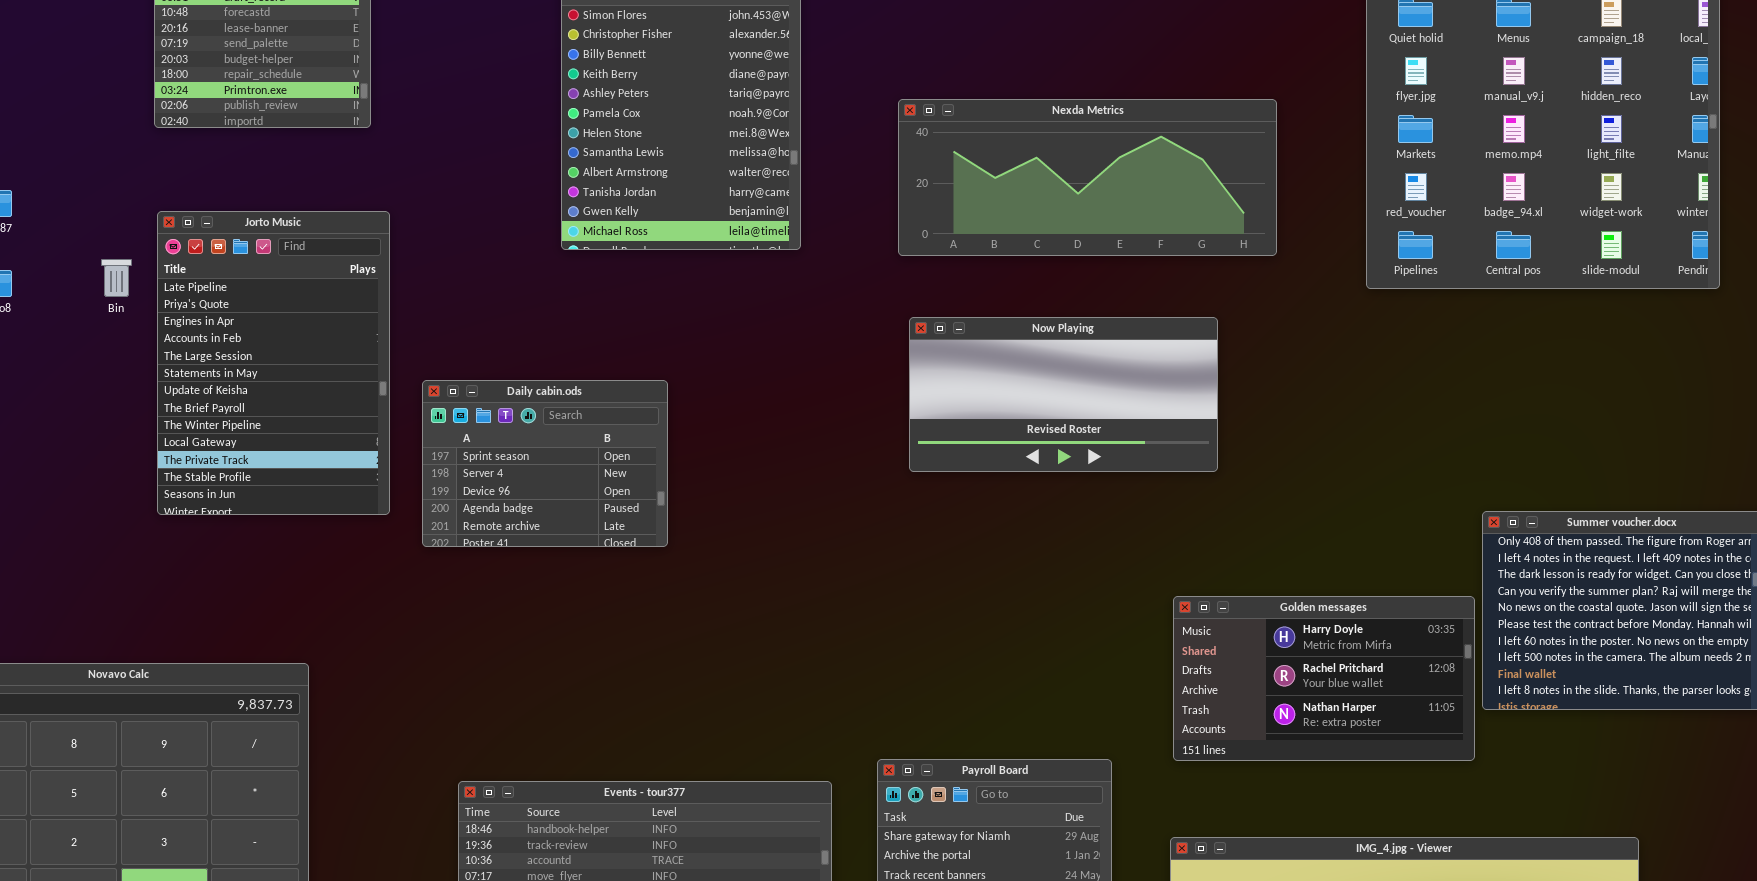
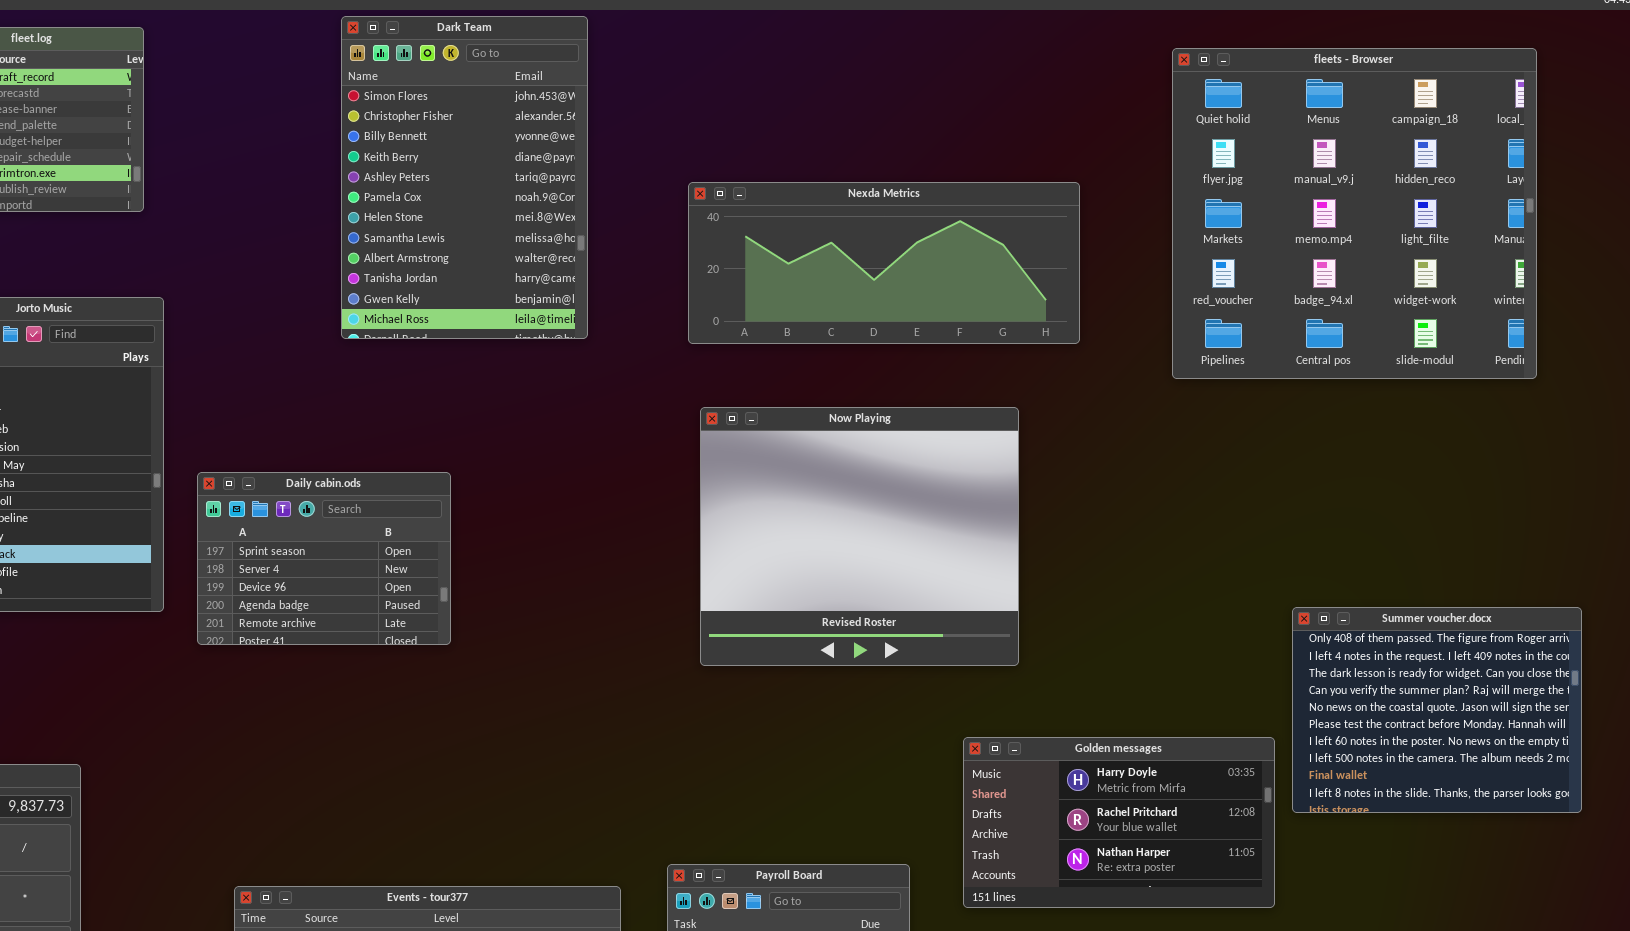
Now Playing: [909,317,1218,472] -> [700,407,1019,666], resized
Golden messages: [1173,596,1475,761] -> [963,737,1275,908], moved

